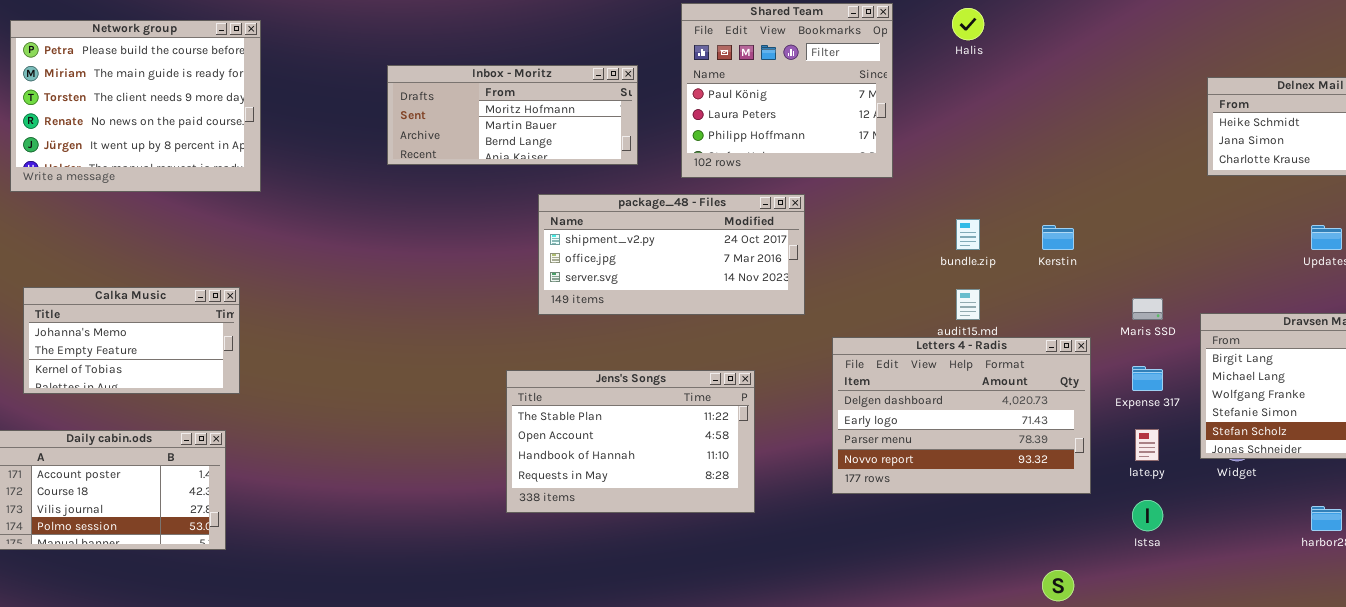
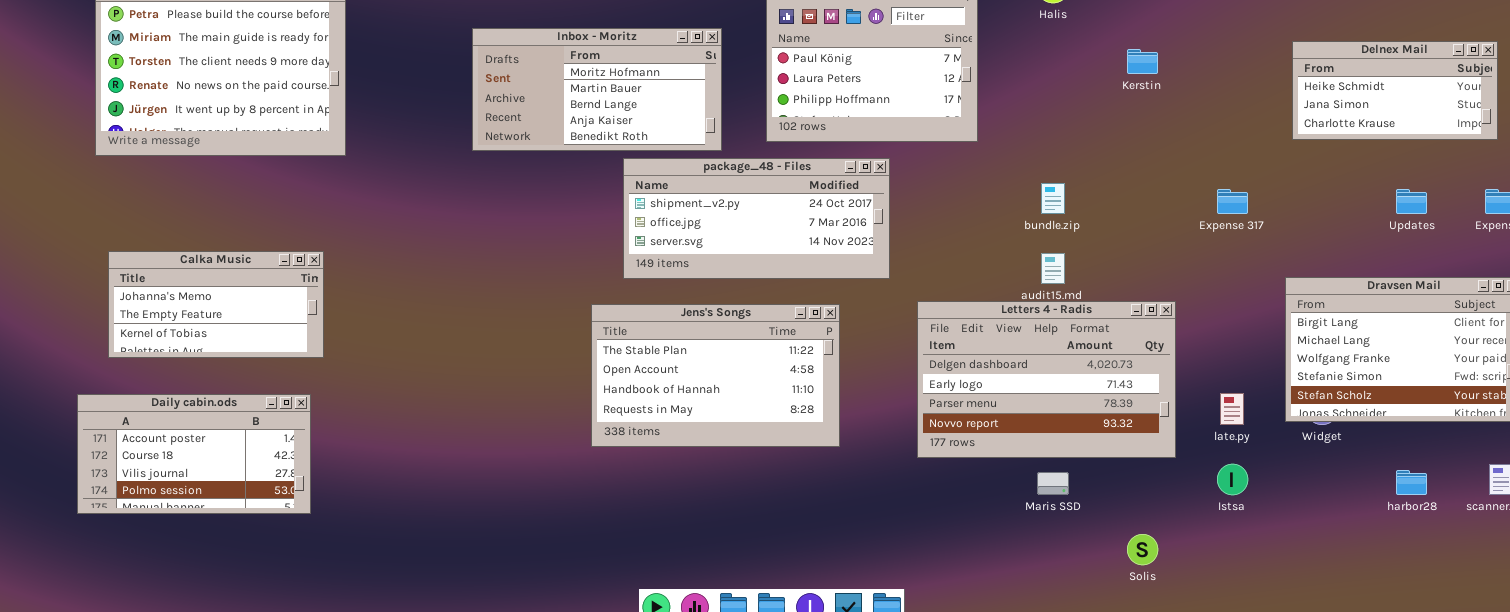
Inbox - Moritz: [387,65,638,165] -> [472,28,722,151], resized
Kerstin: [1042,225,1074,250] -> [1127,49,1158,74], moved
Maris SSD: [1132,298,1163,320] -> [1037,472,1069,495], moved
Expense 317: [1132,366,1163,391] -> [1217,189,1248,214], moved
Jens's Songs: [506,370,755,513] -> [591,304,840,447], moved

